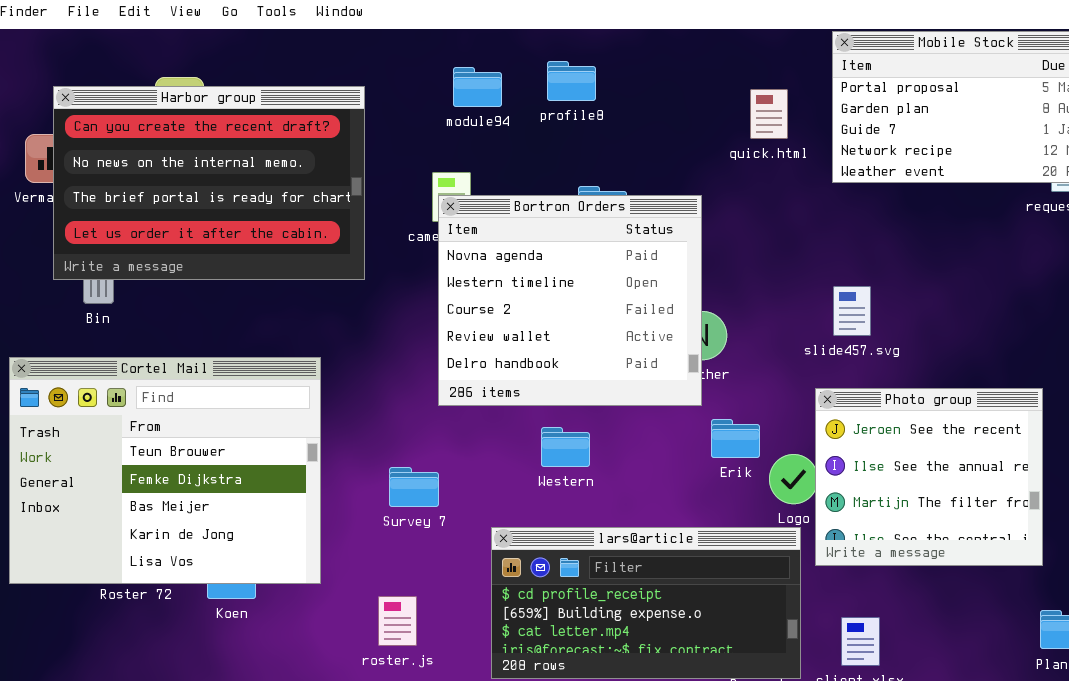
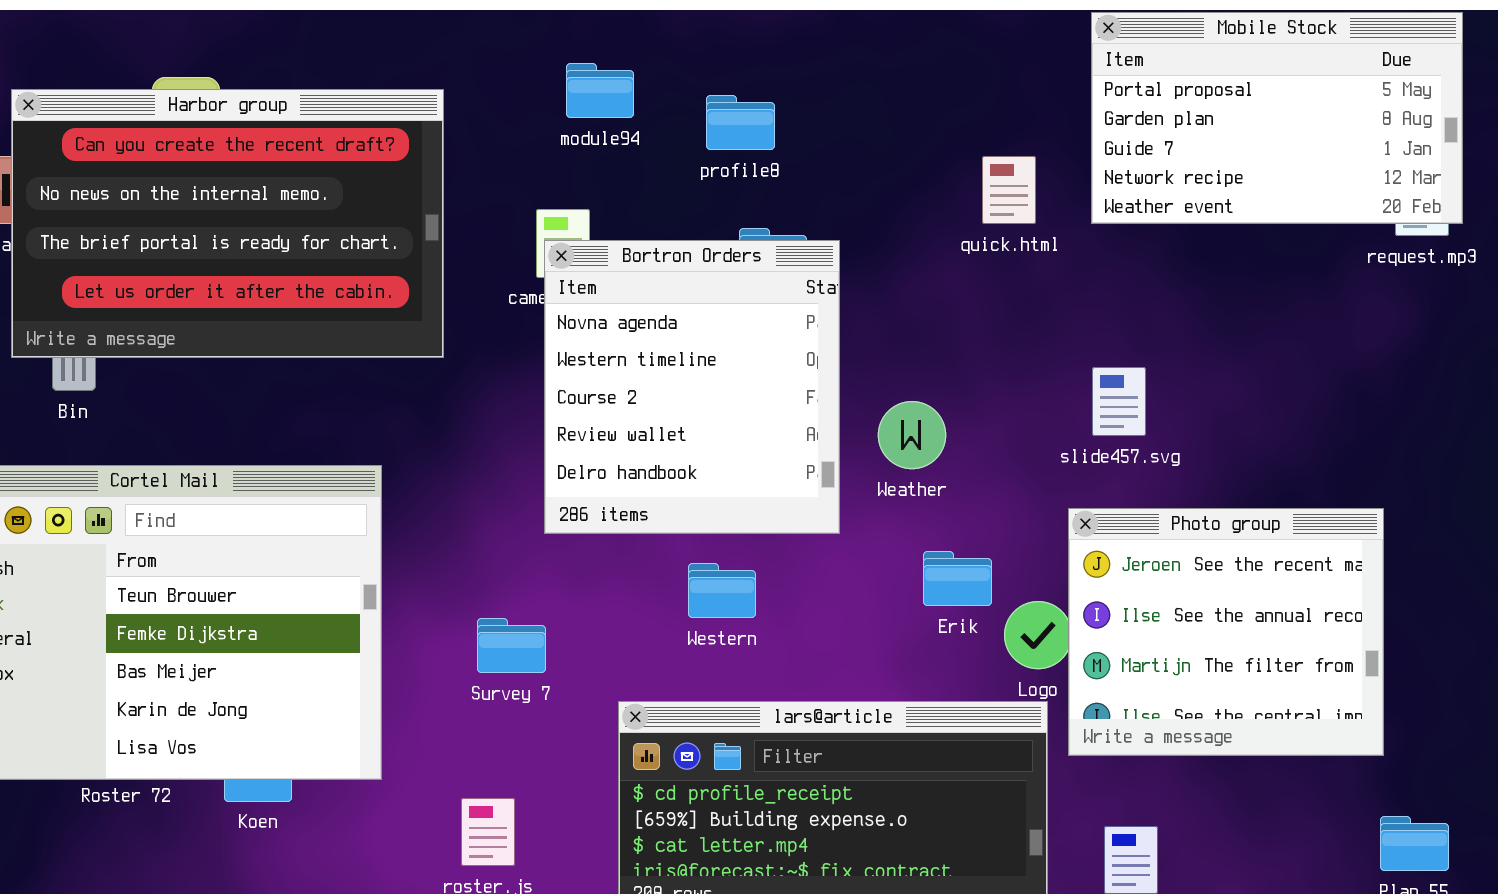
profile8: [547,61,596,101] -> [706,95,775,150], moved
quick.html: [750,89,788,139] -> [982,156,1036,224], moved
Bortron Orders: [438,195,702,406] -> [544,240,840,534], resized

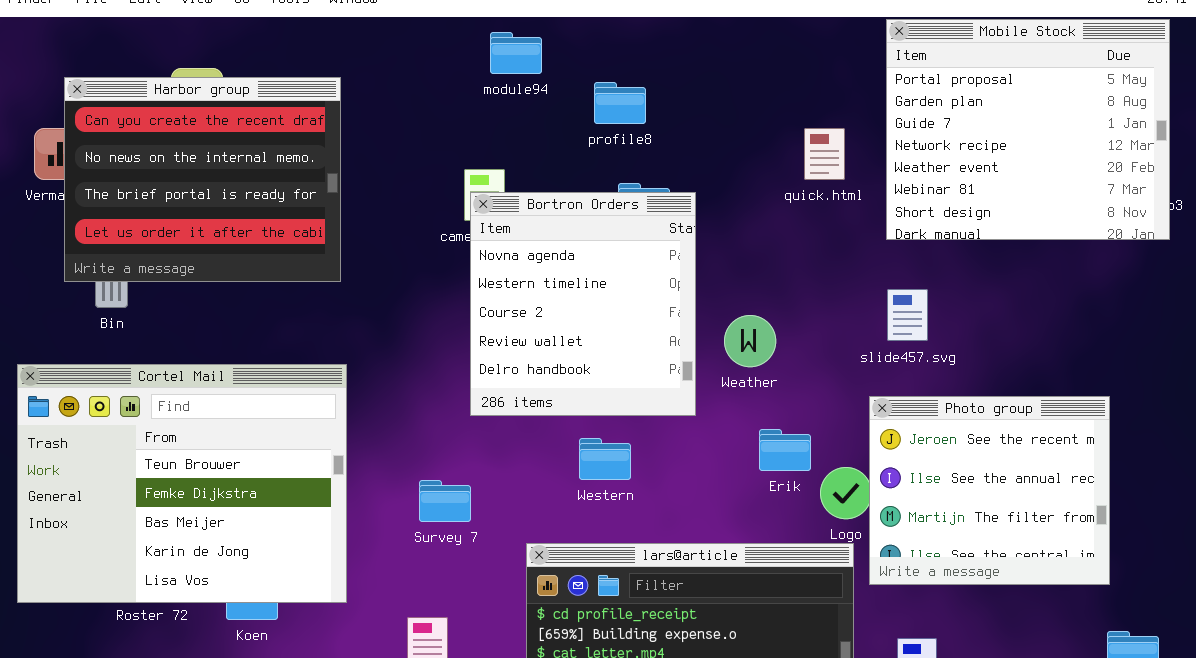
Mobile Stock: [1091,12,1463,224] -> [886,19,1170,240], resized
module94: [566,63,634,118] -> [490,32,542,74], moved
Harbor group: [11,89,444,358] -> [64,77,341,282], resized

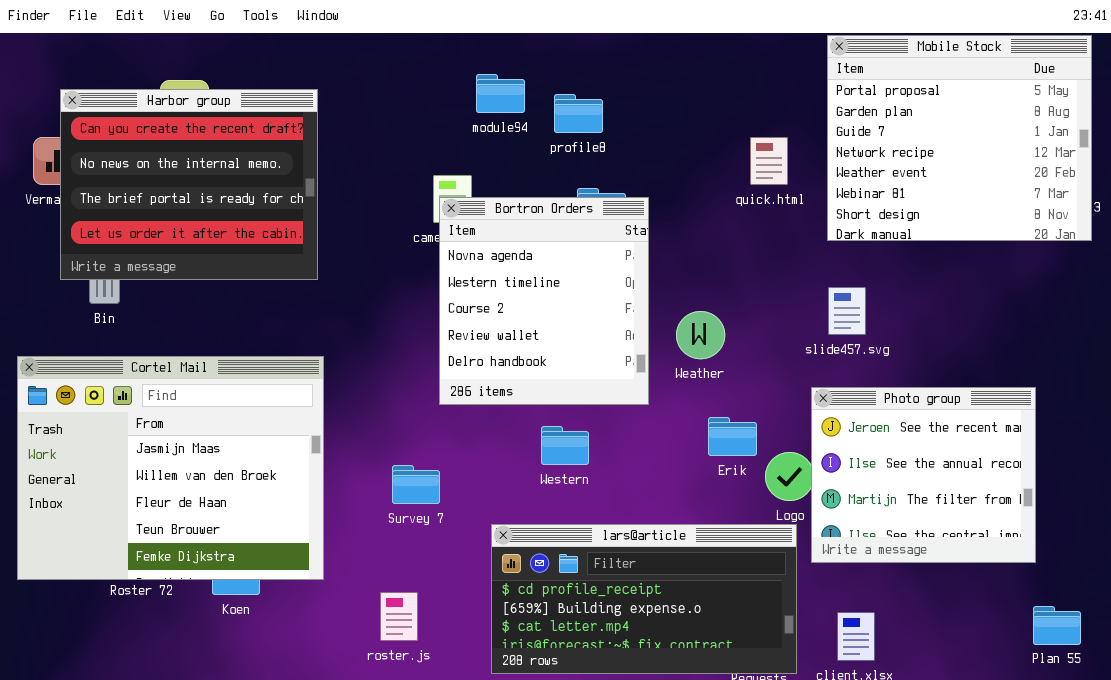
module94: [490,32,542,74] -> [476,74,525,113], moved
Cortel Mail: [17,364,347,603] -> [17,356,324,580], scrolled up 3 rows

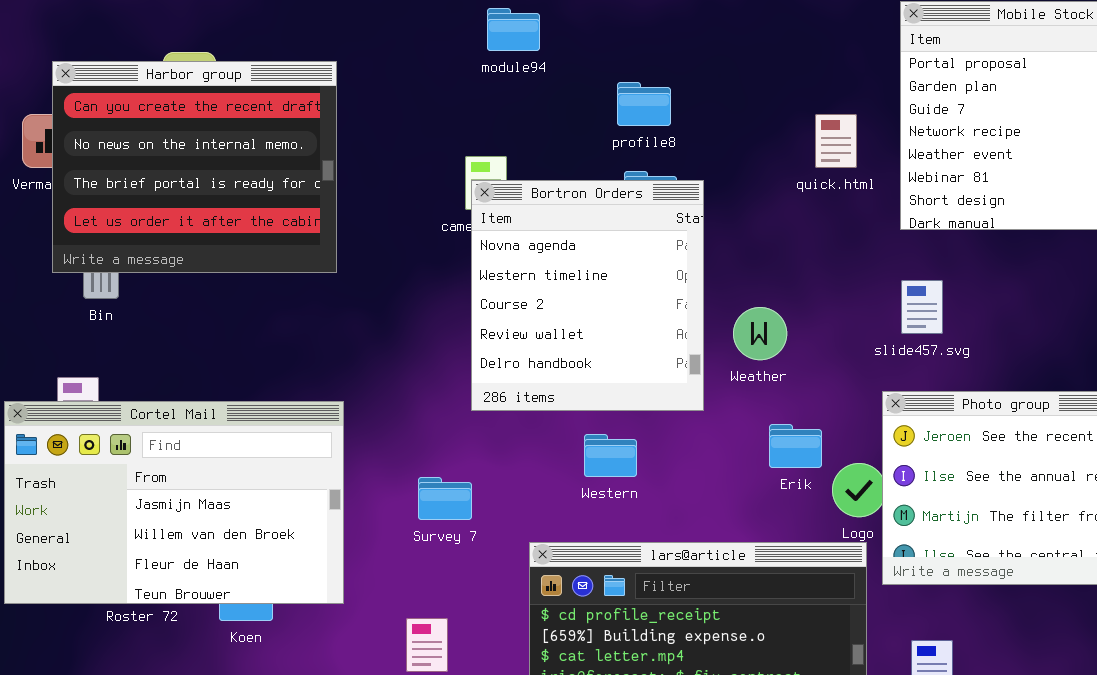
module94: [476,74,525,113] -> [487,8,540,51], moved
profile8: [554,94,603,133] -> [617,82,671,126], moved
Cortel Mail: [17,356,324,580] -> [4,401,344,604], resized

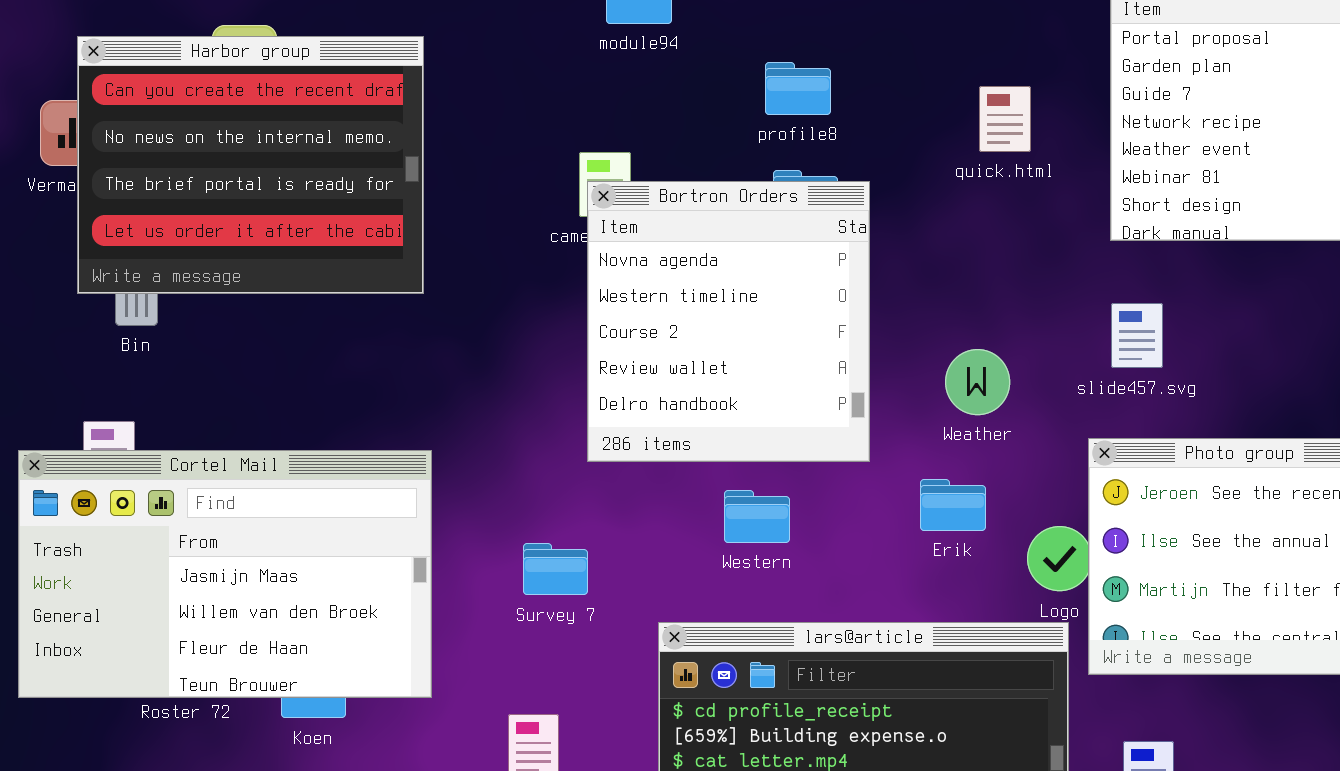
quick.html: [815,114,857,168] -> [979,86,1031,152], moved
Weather: [733,307,787,360] -> [945,349,1010,415], moved
Erik: [769,424,822,468] -> [920,479,986,531], moved

